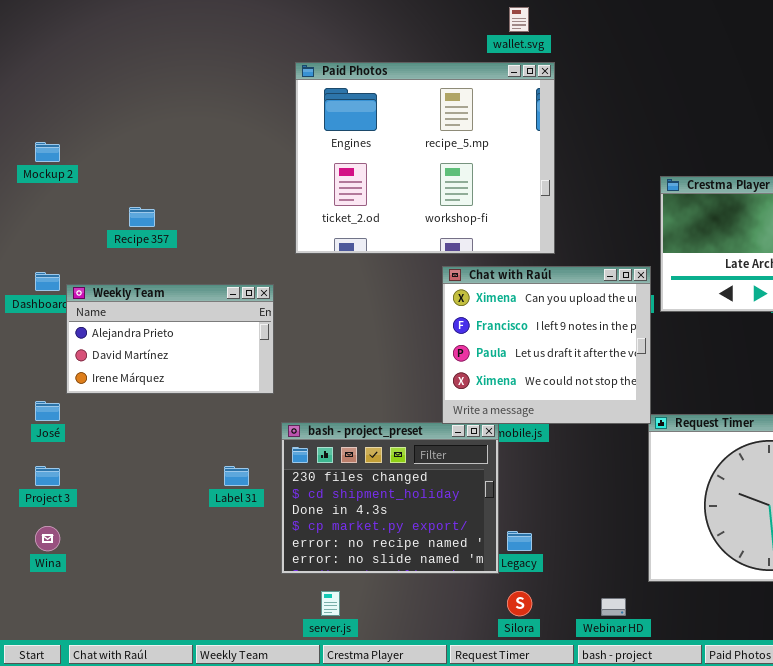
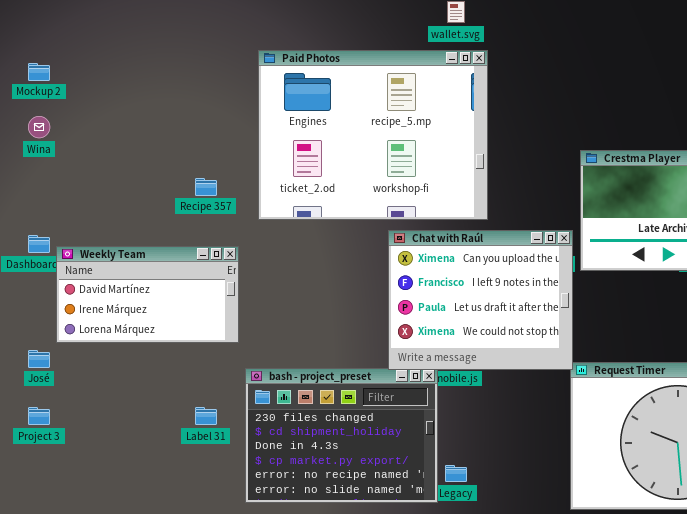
Mockup 2: [35,142,60,162] -> [28,63,50,81], moved
Recipe 357: [129,207,155,227] -> [195,178,217,196], moved
Weekly Team: [66,284,274,394] -> [56,246,239,343], scrolled down 1 row
Wina: [35,526,60,551] -> [28,116,50,138], moved

